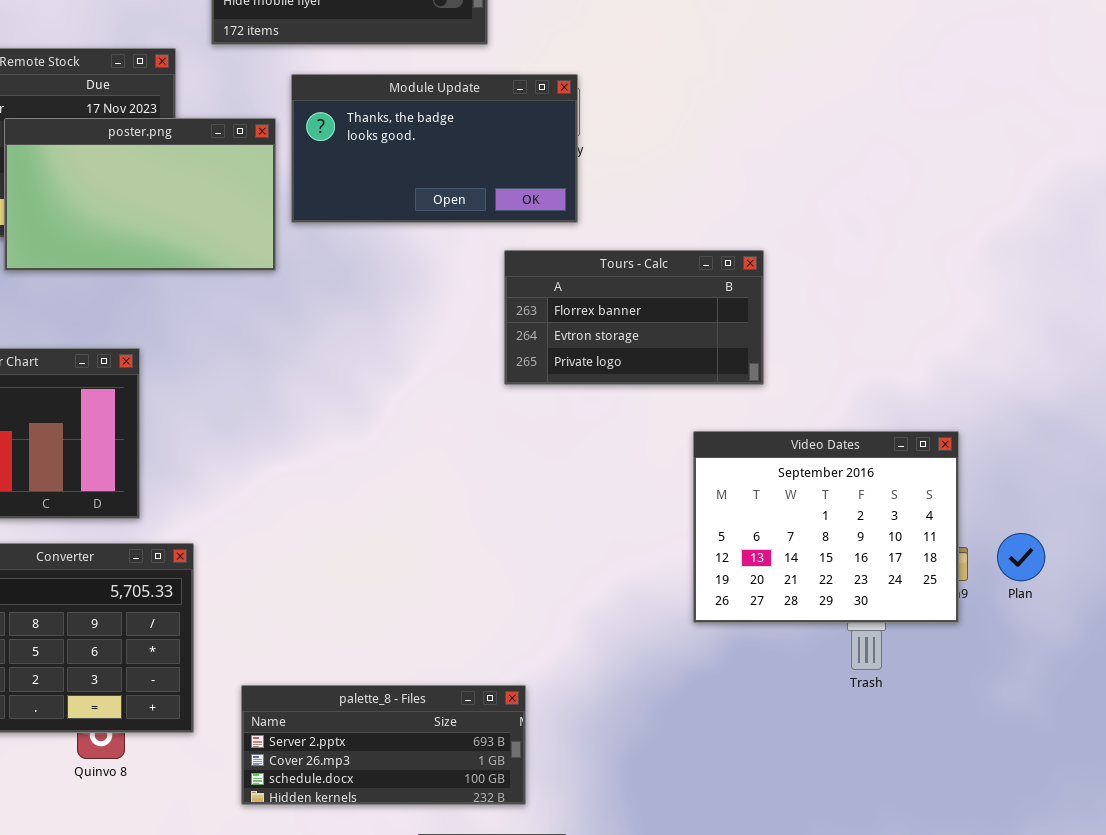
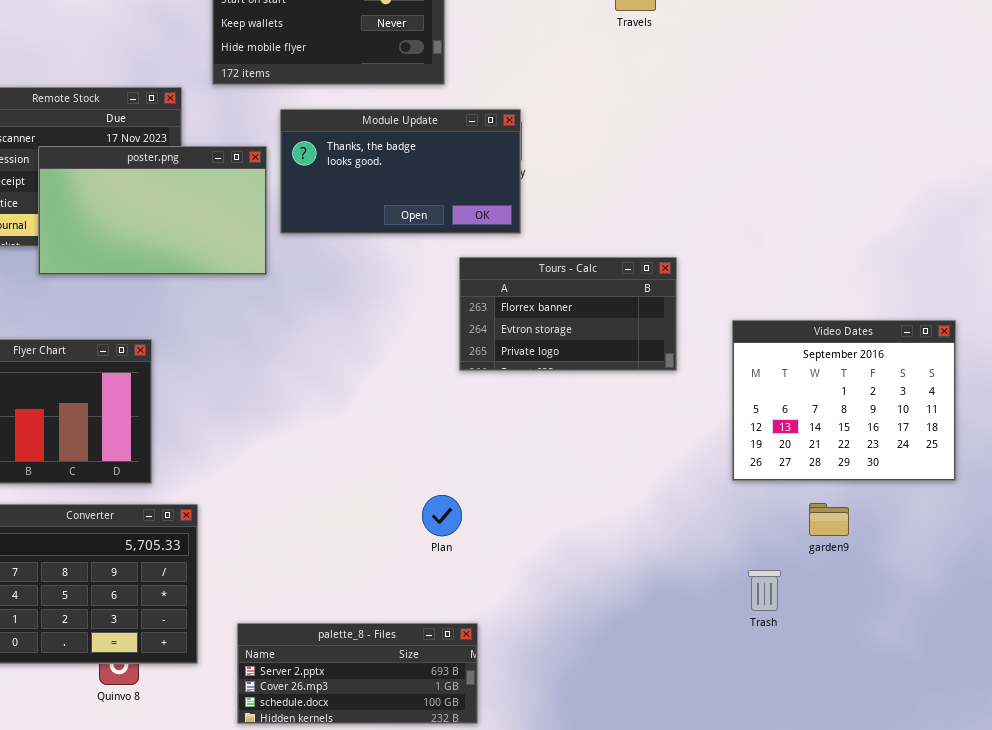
Video Dates: [693,431,959,623] -> [732,320,956,481], moved
Plan: [997,533,1045,581] -> [422,495,462,536], moved

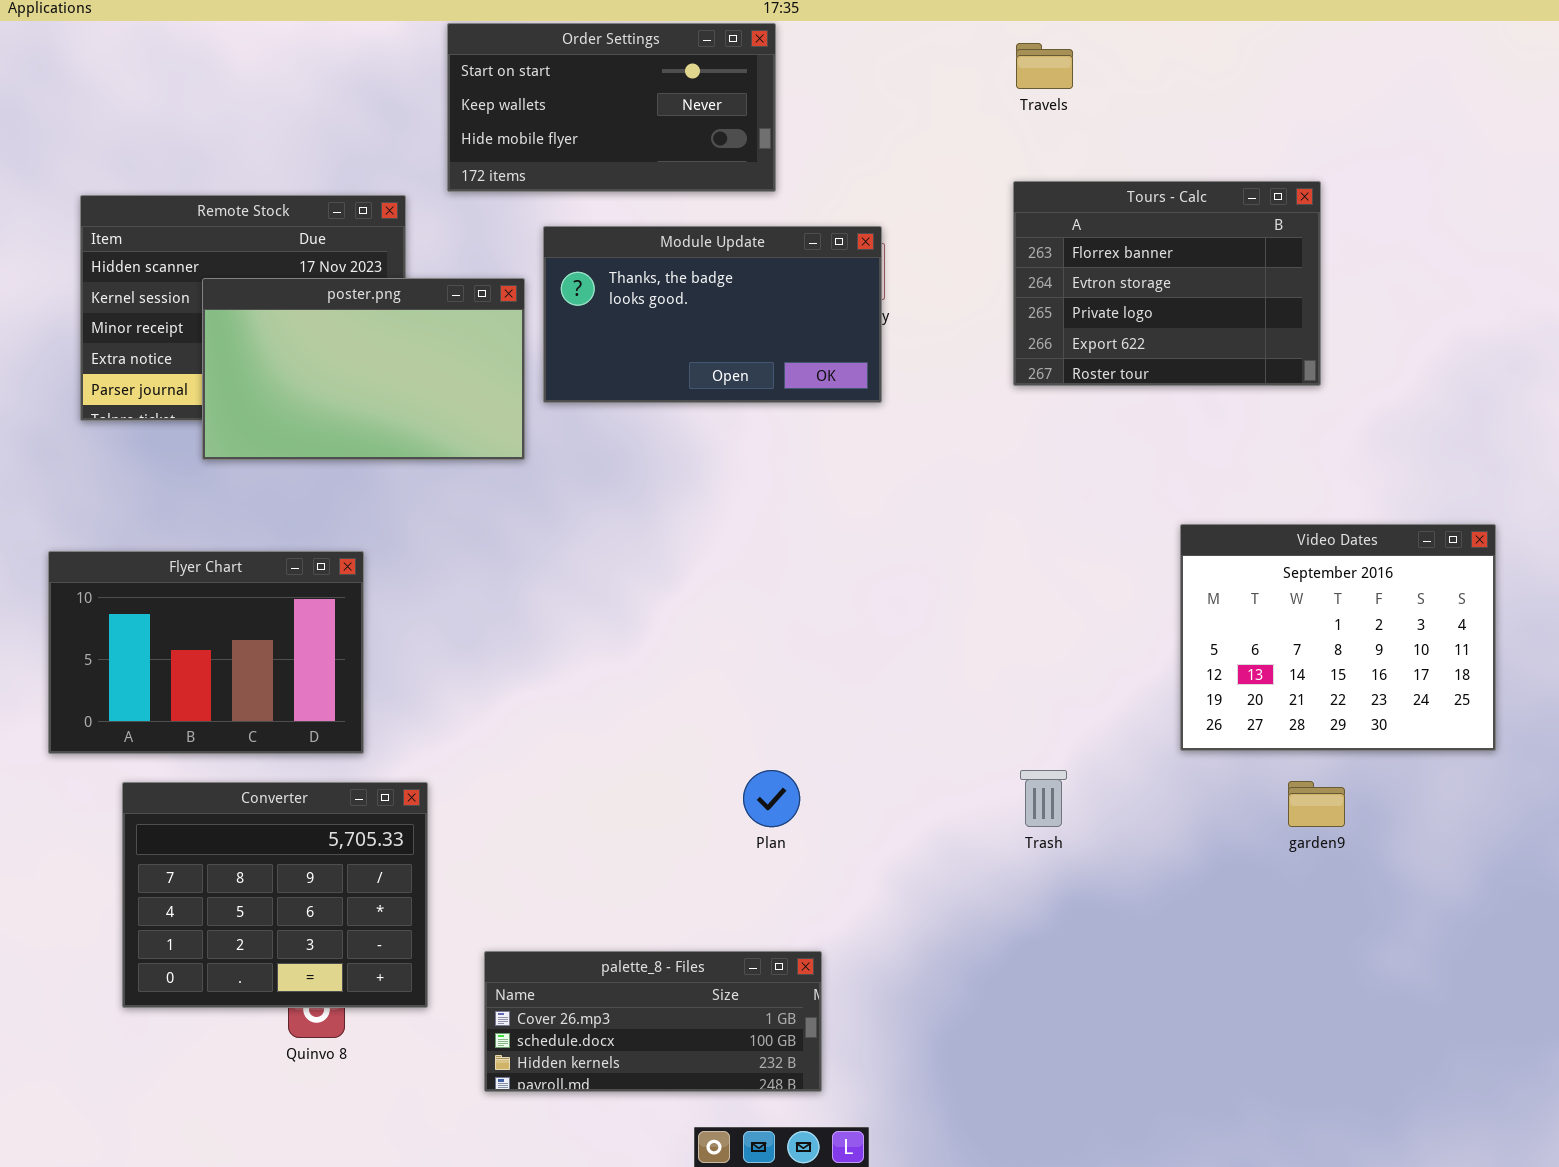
Tours - Calc: [459,257,677,371] -> [1013,181,1321,386], moved, resized
Trash: [748,570,781,611] -> [1020,770,1067,827], moved
palette_8 - Files: [237,623,478,724] -> [484,951,822,1092], scrolled down 1 row

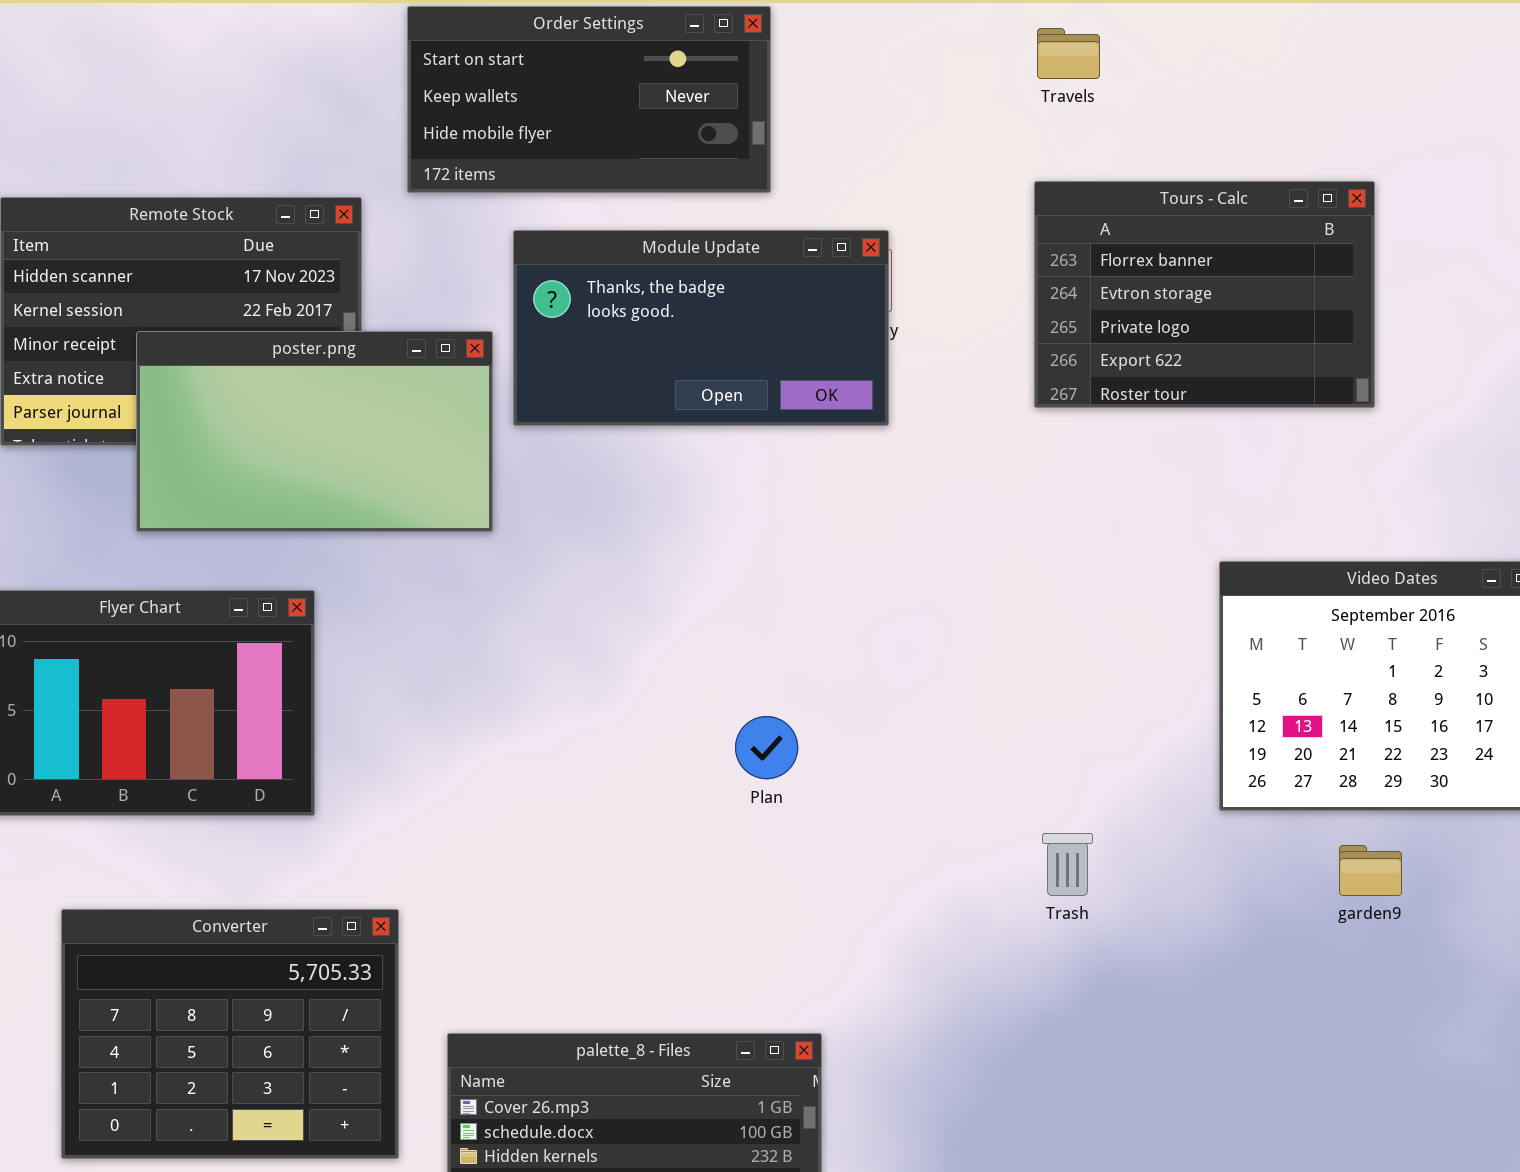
poster.png: [202,278,525,460] -> [136,331,493,532], moved
Plan: [743,770,800,827] -> [735,716,798,779], moved
Converter: [122,782,428,1008] -> [61,909,399,1159], moved

